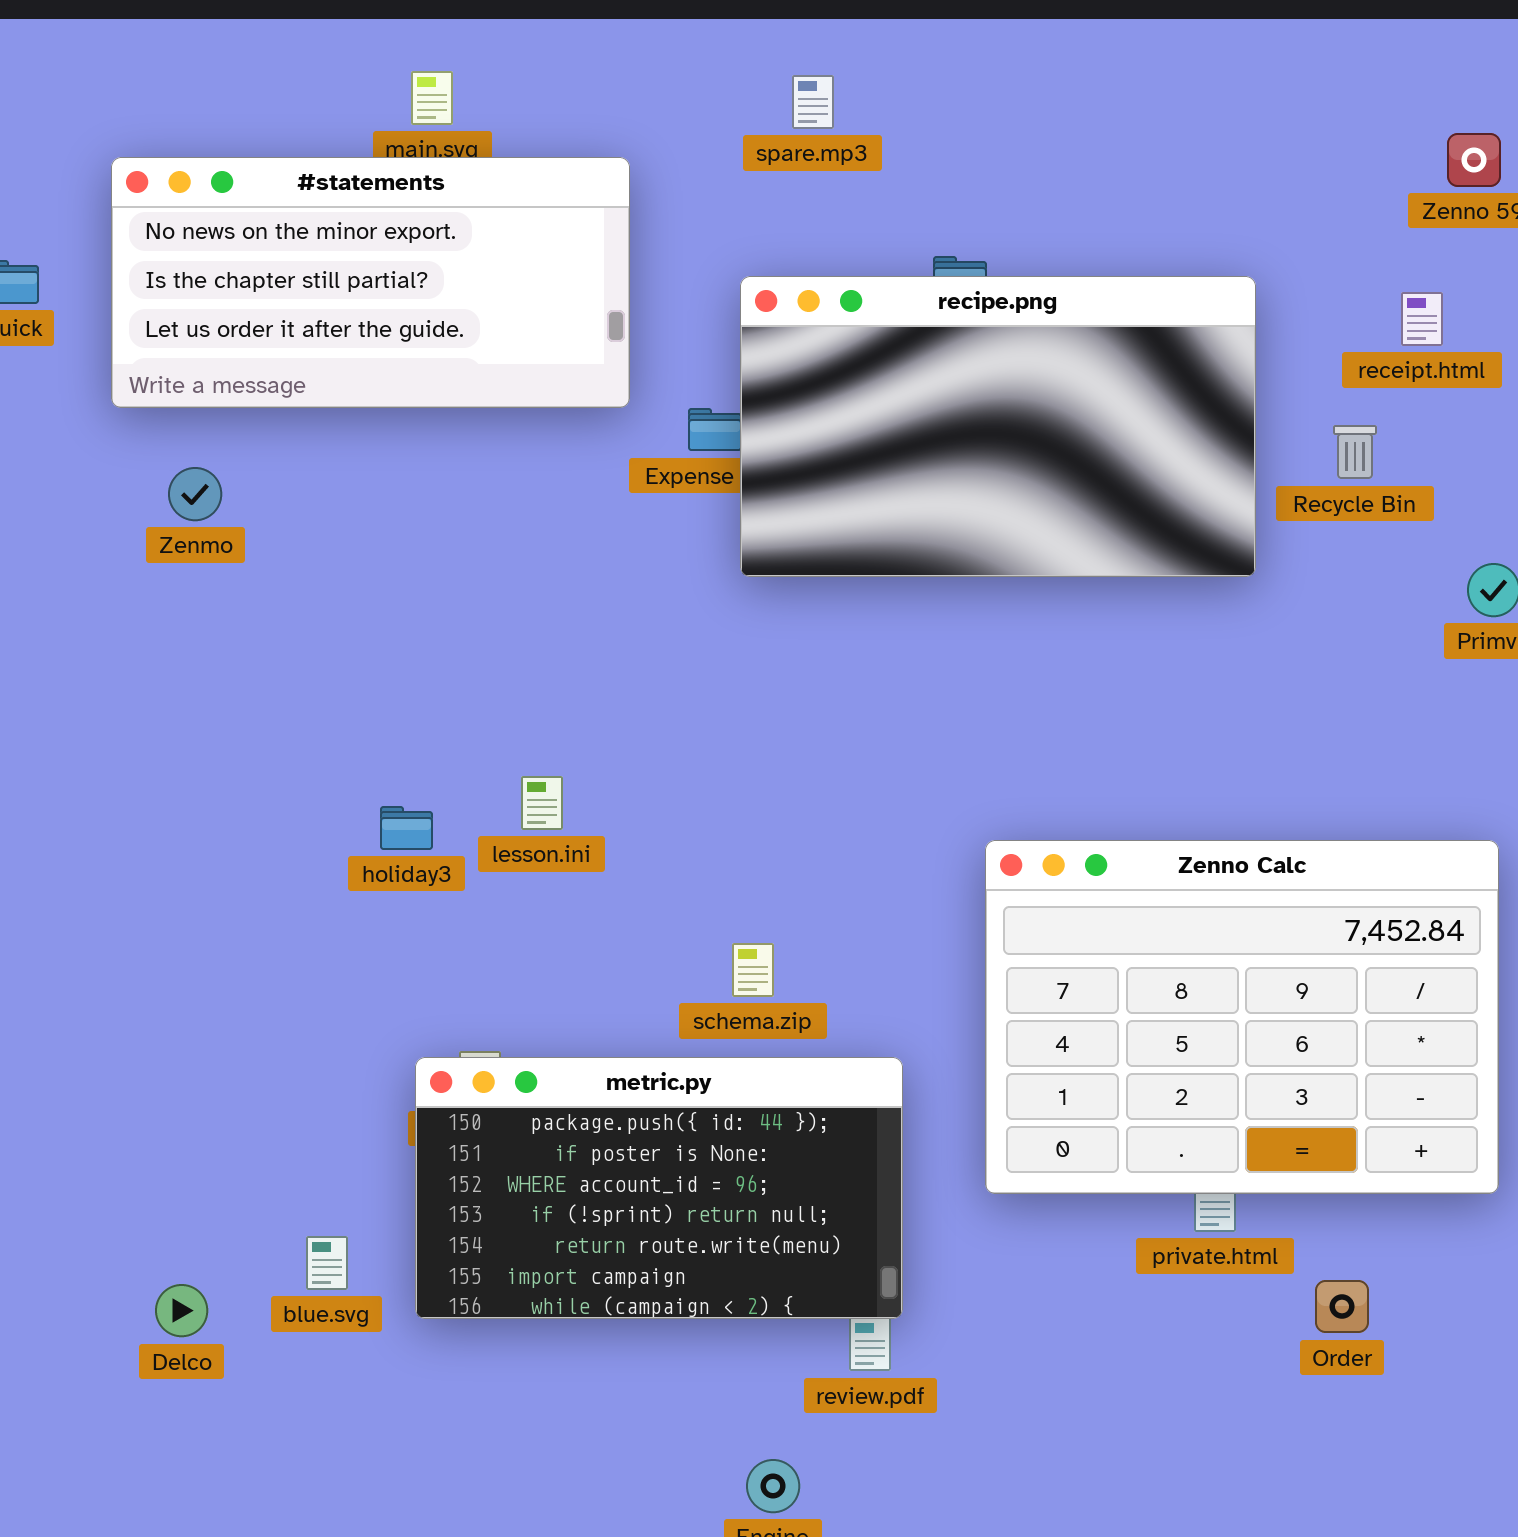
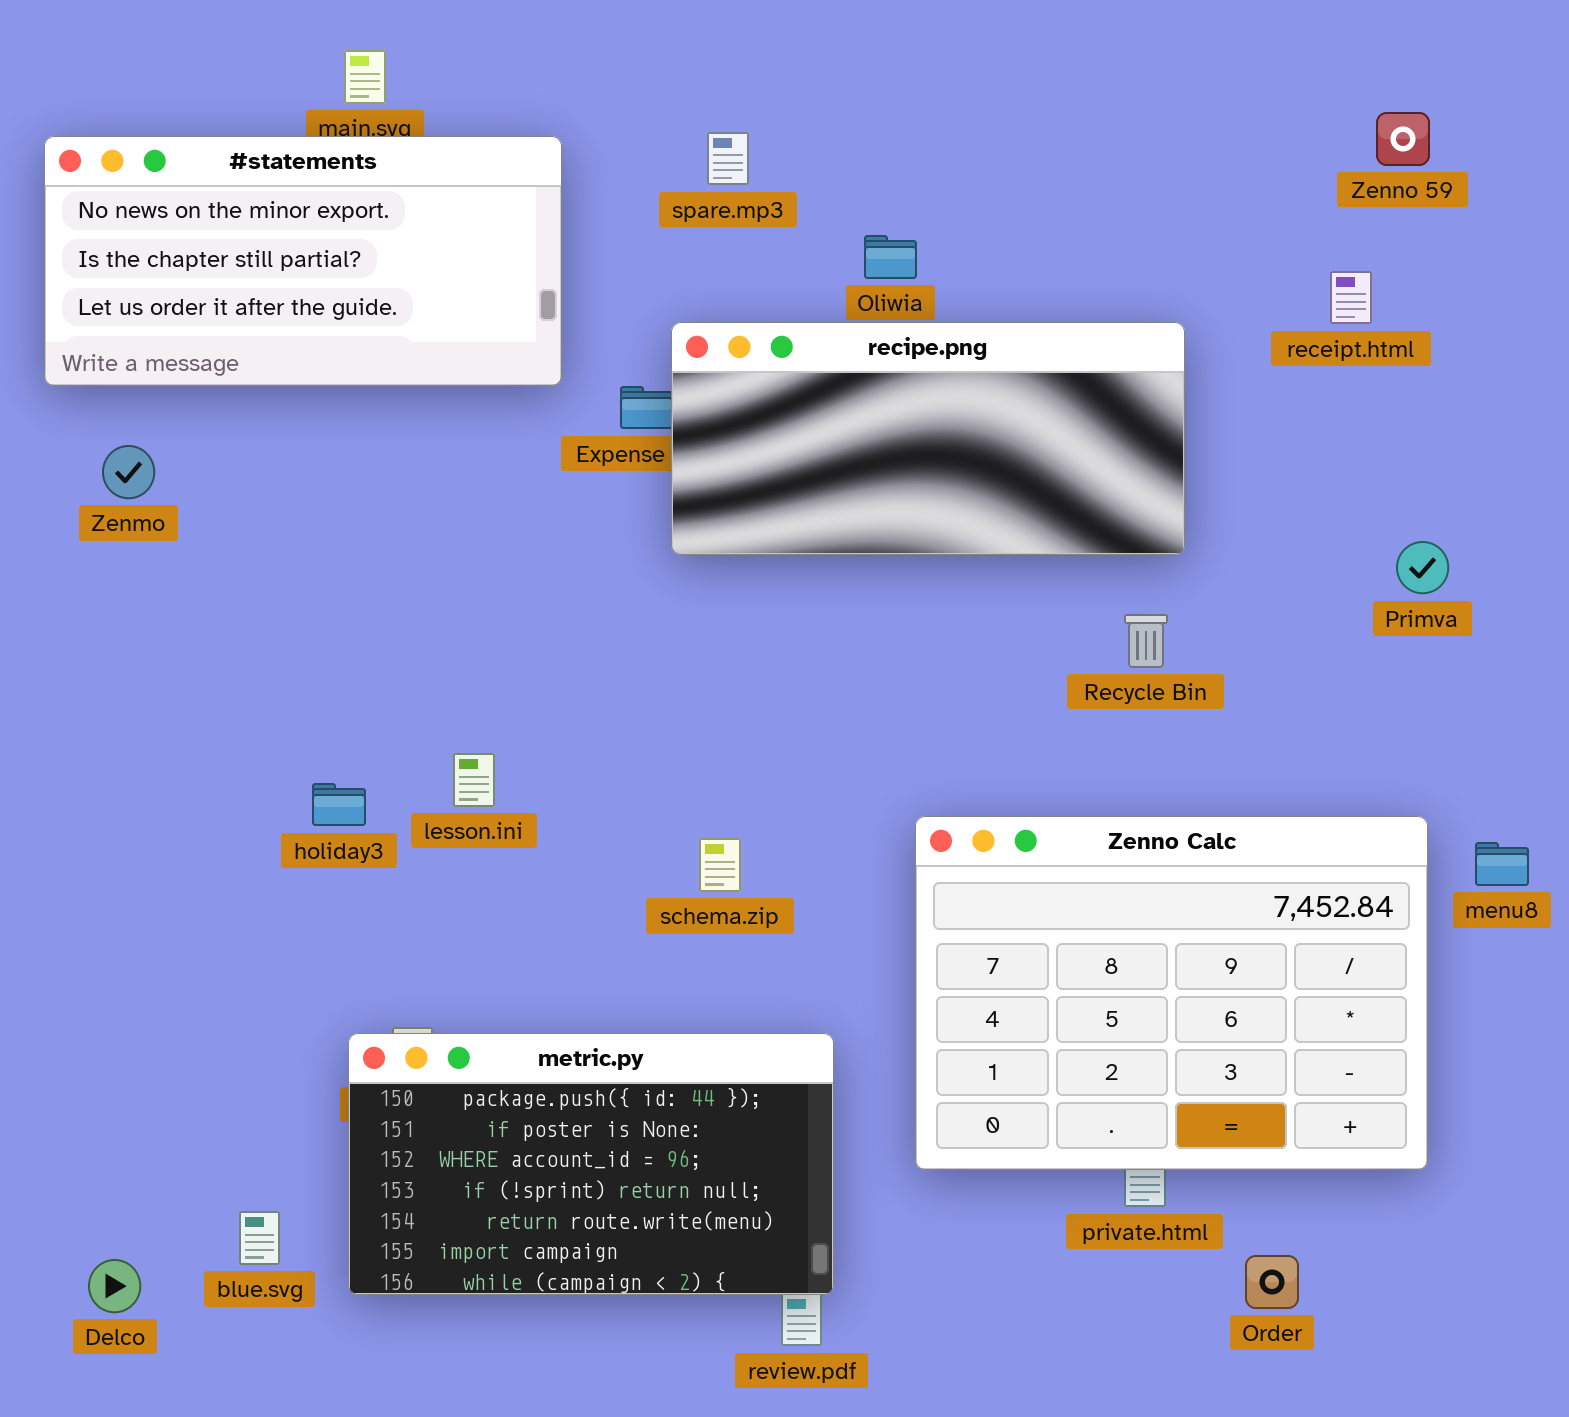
spare.mp3: [792,75,834,129] -> [707,132,749,185], moved
recipe.png: [740,276,1256,577] -> [671,322,1185,555], resized
Recycle Bin: [1333,425,1377,479] -> [1124,614,1168,668], moved
schema.zip: [732,943,774,997] -> [699,838,741,892], moved

